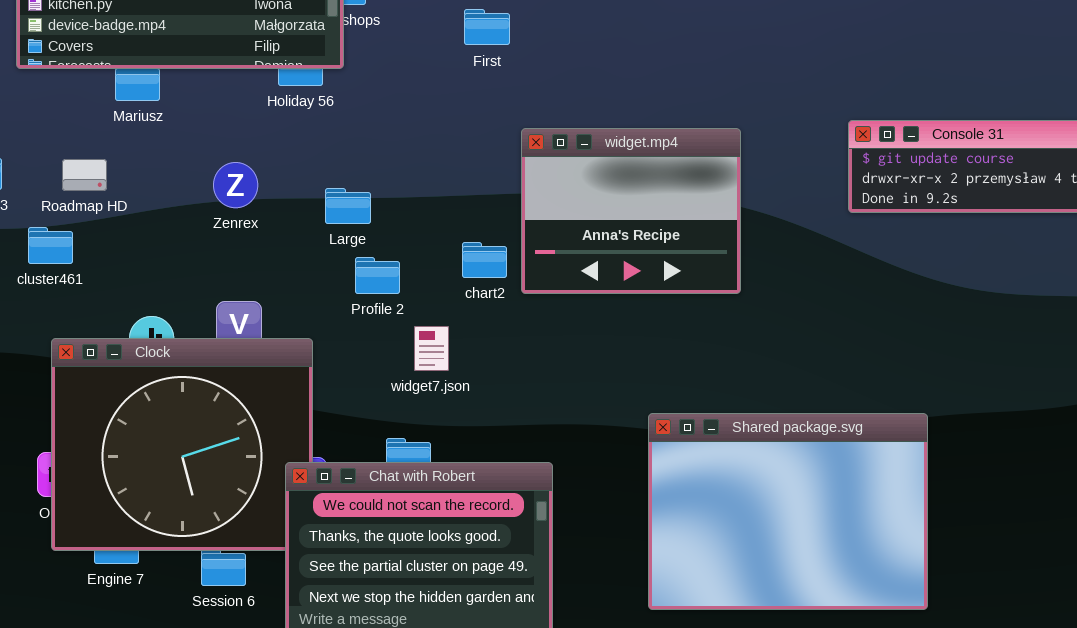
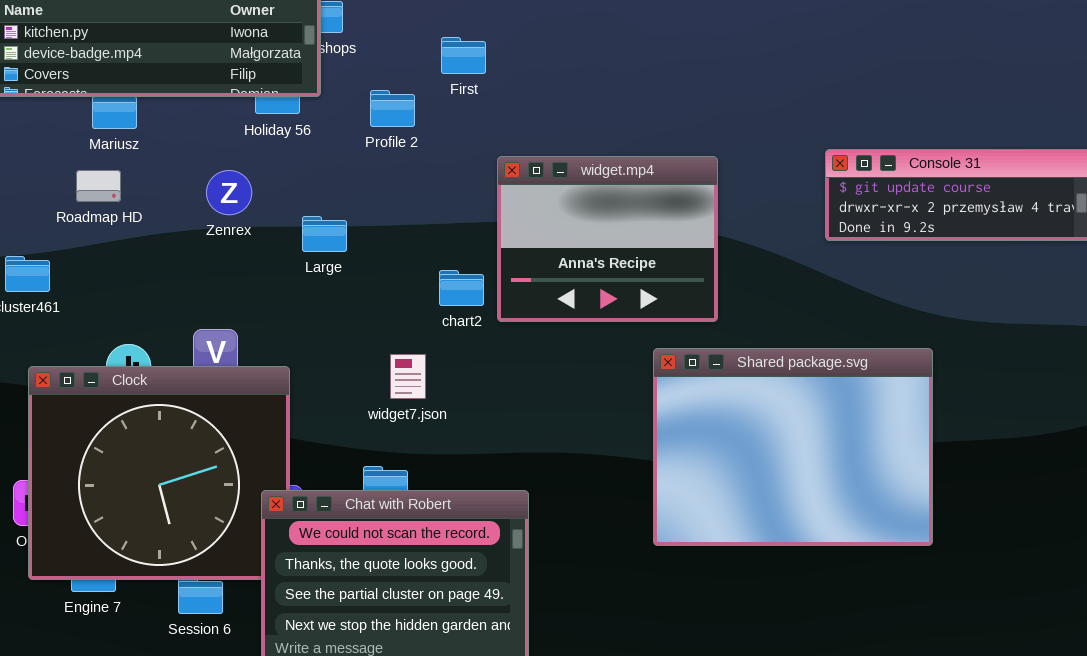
Roadmap HD: [62,159,107,191] -> [76,170,121,202], moved
Zenrex: [213,162,258,208] -> [206,170,252,215], moved
Profile 2: [355,257,400,294] -> [370,90,415,127], moved
Shared package.svg: [648,413,928,610] -> [653,348,933,546], moved

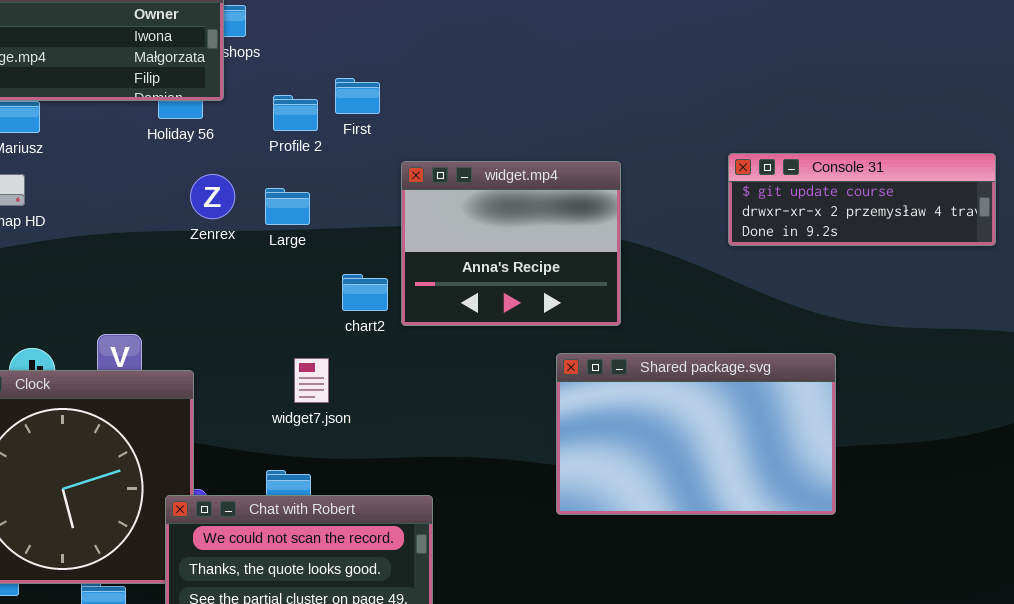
First: [441,37,486,74] -> [335,78,380,114], moved
Zenrex: [206,170,252,215] -> [190,174,235,219], moved
Large: [302,216,347,252] -> [265,188,310,225], moved
Shared package.svg: [653,348,933,546] -> [556,353,836,515], resized

